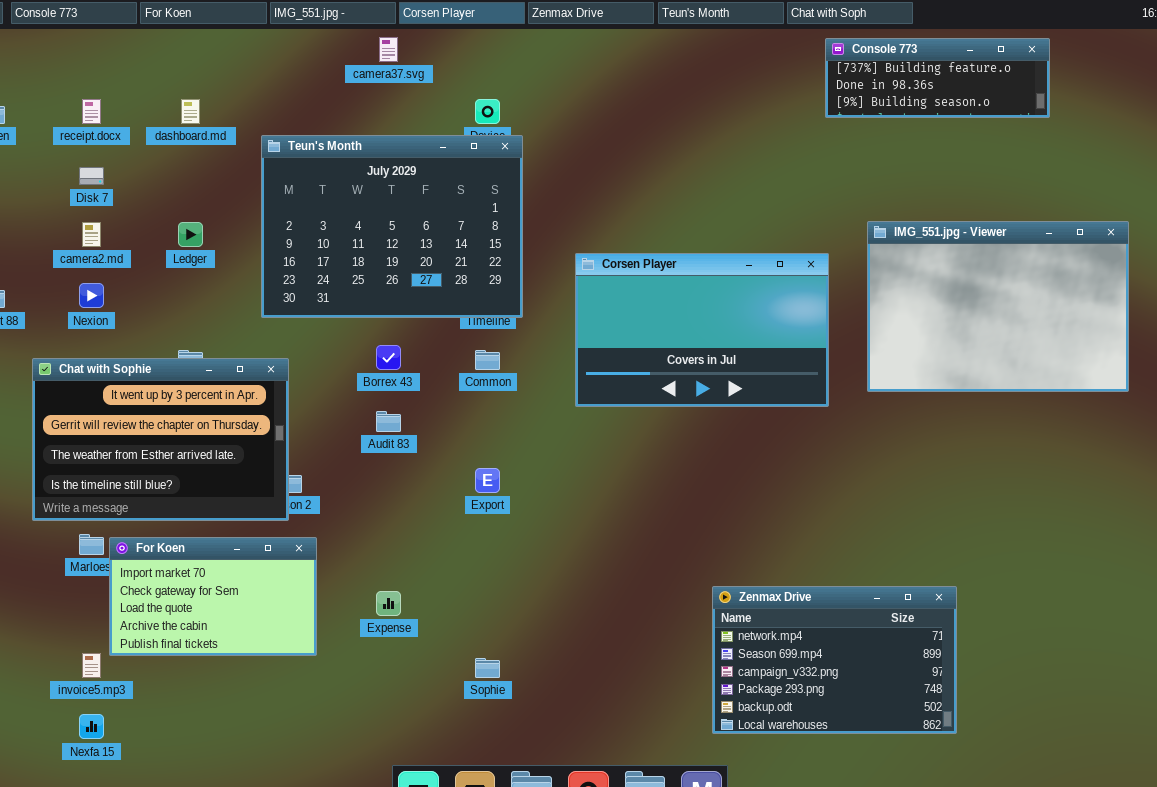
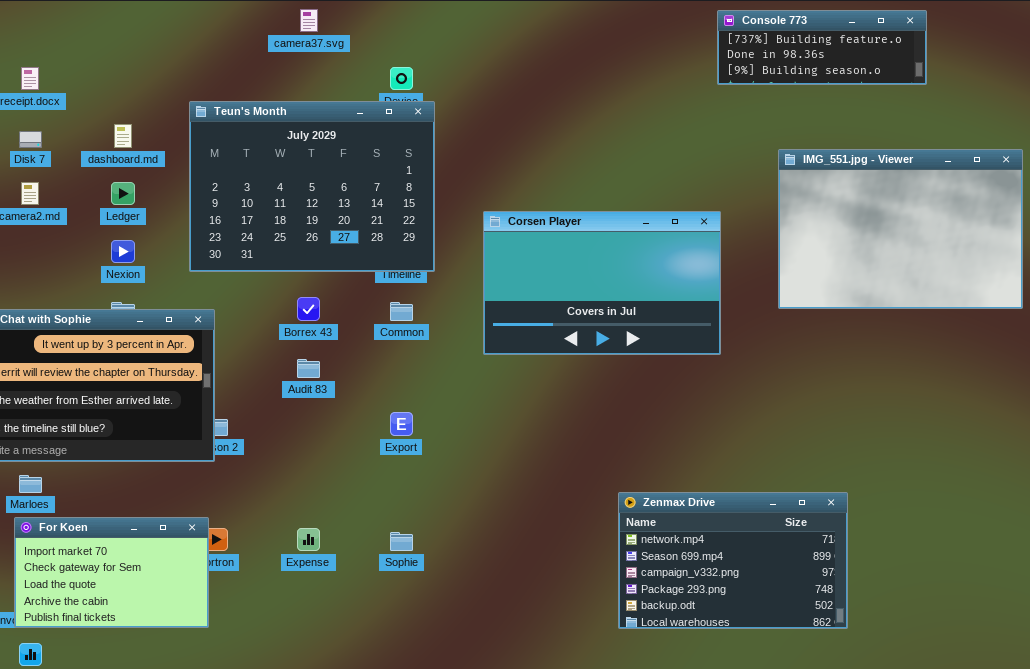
dashboard.md: [181,99,200,124] -> [114,124,132,148], moved
IMG_551.jpg - Viewer: [867,221,1129,392] -> [778,149,1023,309], moved
Nexion: [79,283,104,308] -> [111,240,135,263], moved
For Koen: [109,537,317,656] -> [14,517,209,628], moved
Zenmax Drive: [712,586,957,734] -> [618,492,848,629], moved
Sophie: [475,658,500,678] -> [390,532,413,551], moved

